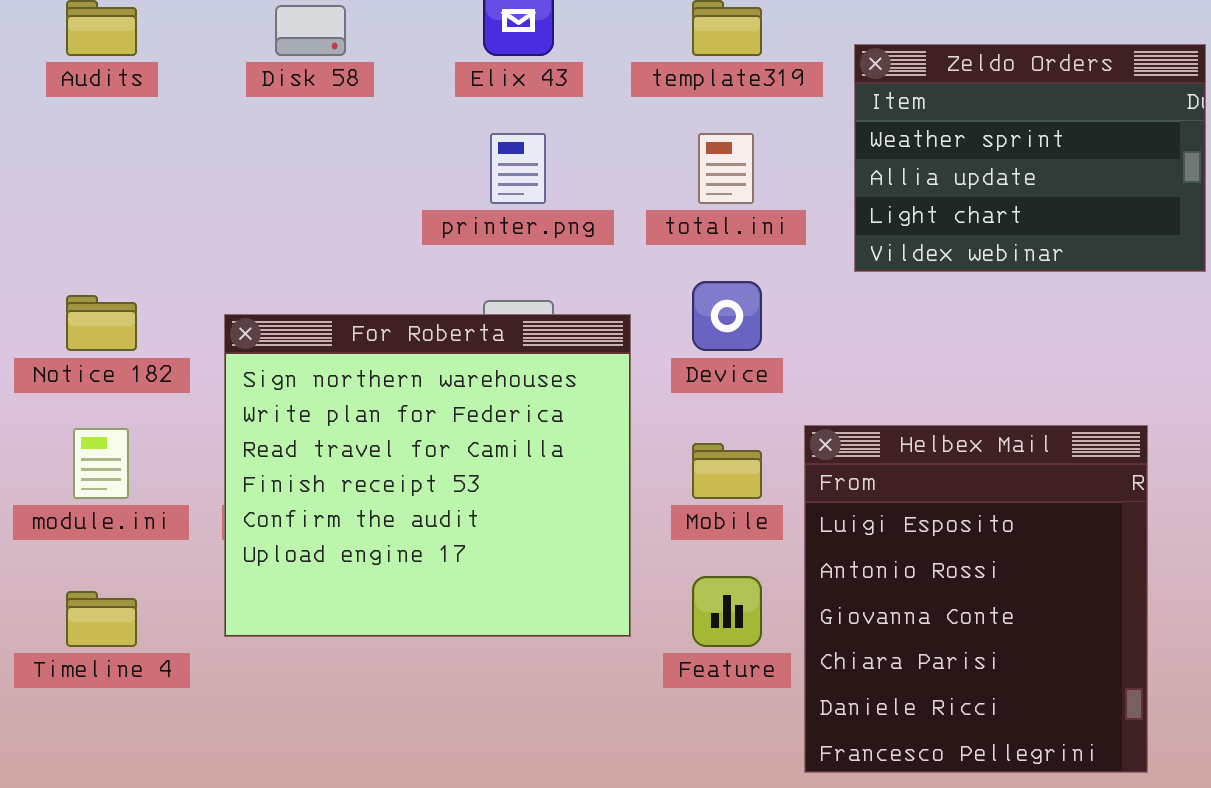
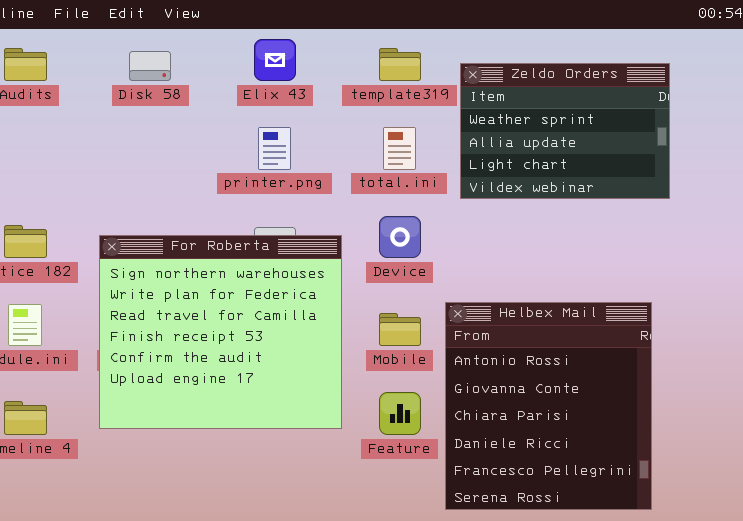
Zeldo Orders: [854,44,1206,272] -> [460,63,670,199], moved
Helbex Mail: [804,425,1148,773] -> [445,302,652,510], scrolled down 1 row

